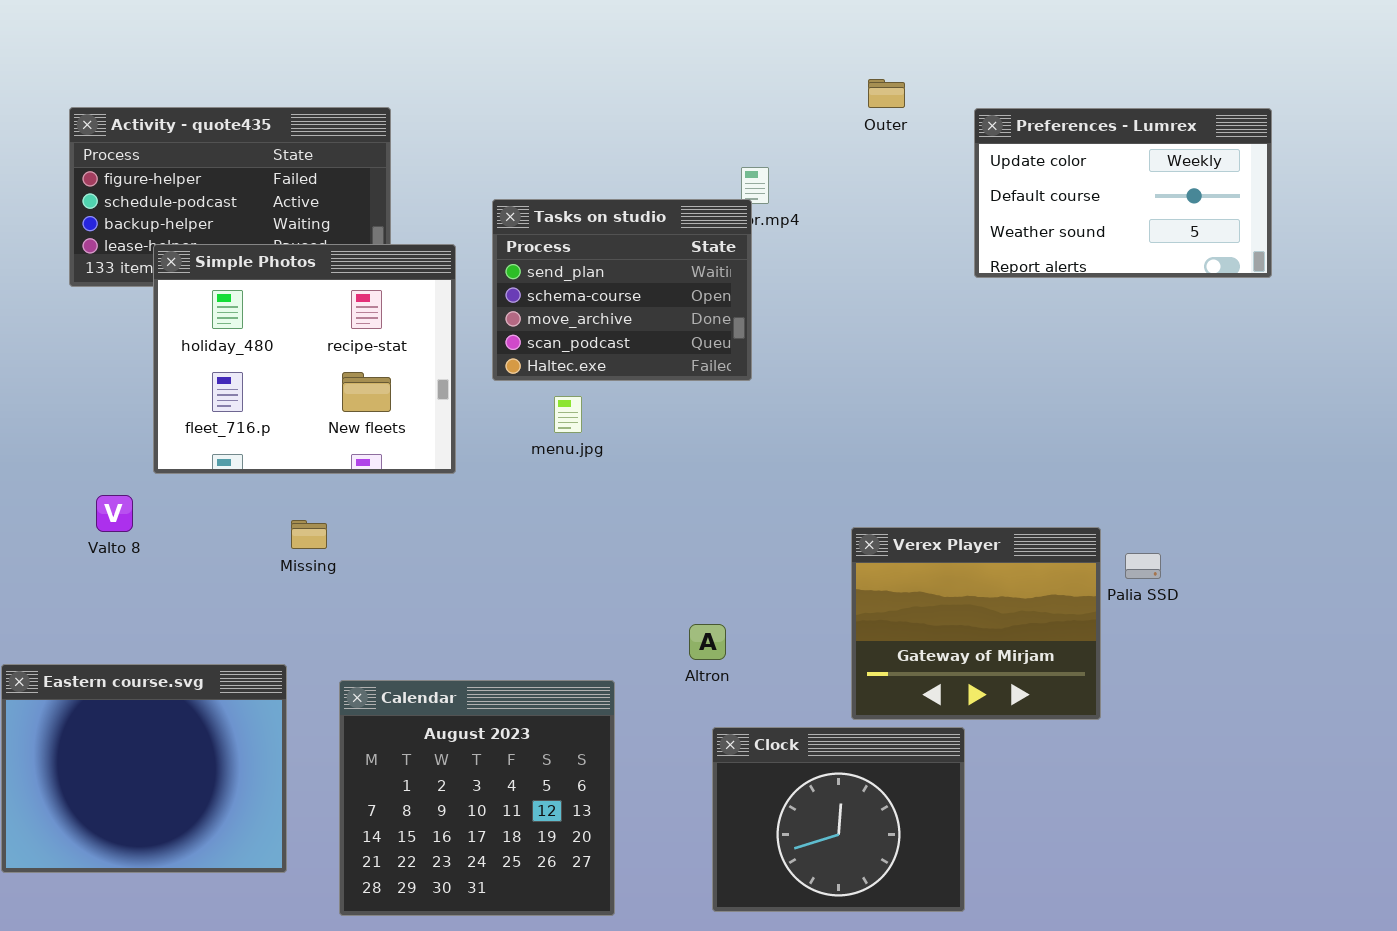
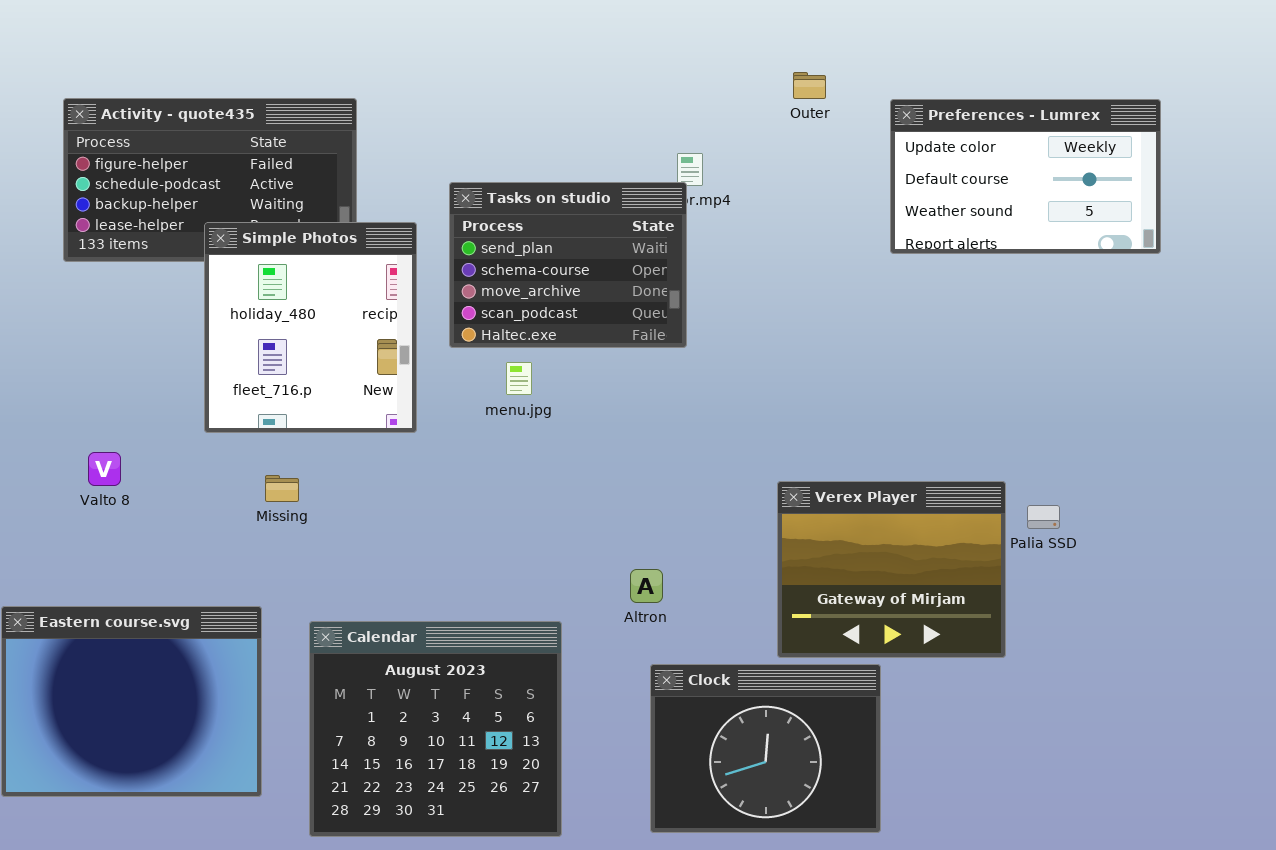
Simple Photos: [153,244,456,474] -> [204,222,417,433], resized

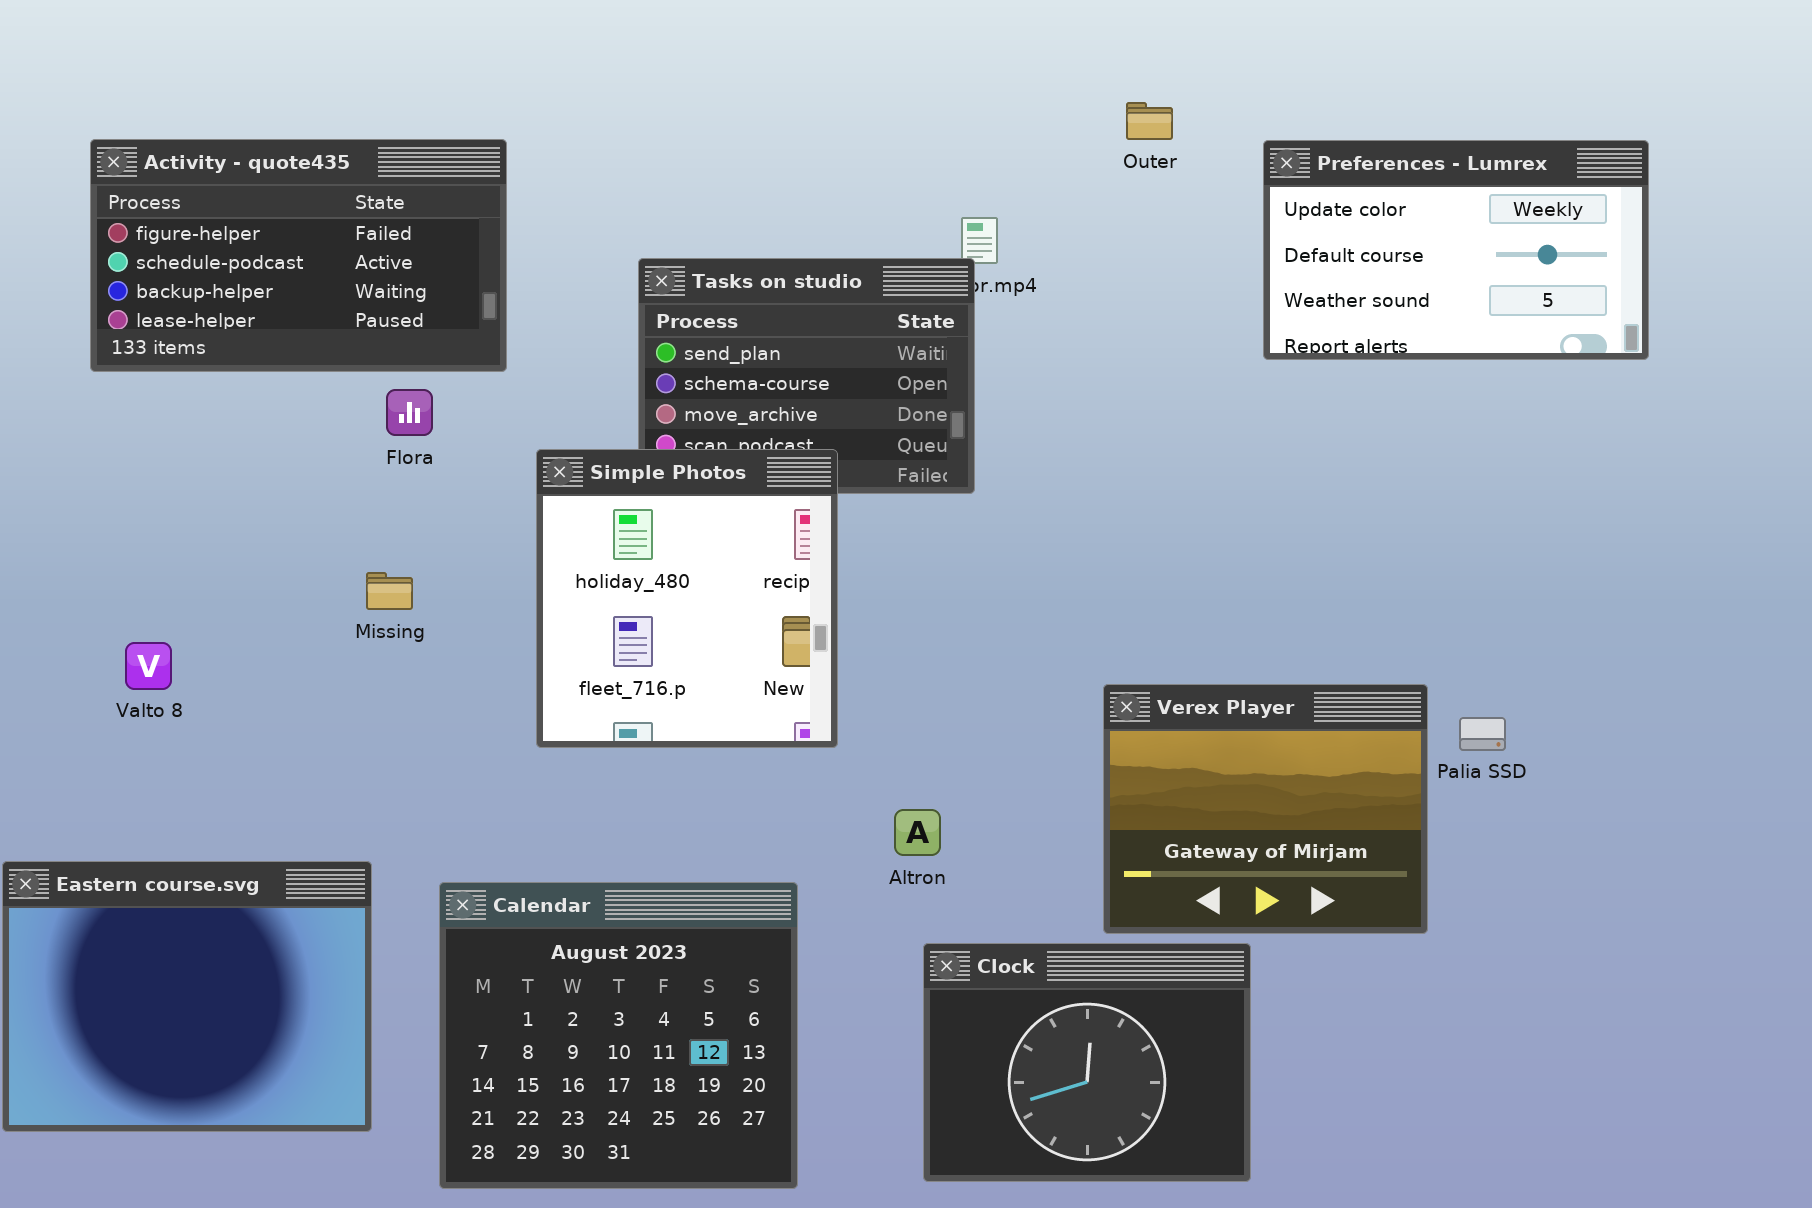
Simple Photos: [204,222,417,433] -> [536,449,838,748], moved
Missing: [265,475,299,502] -> [366,572,413,610], moved

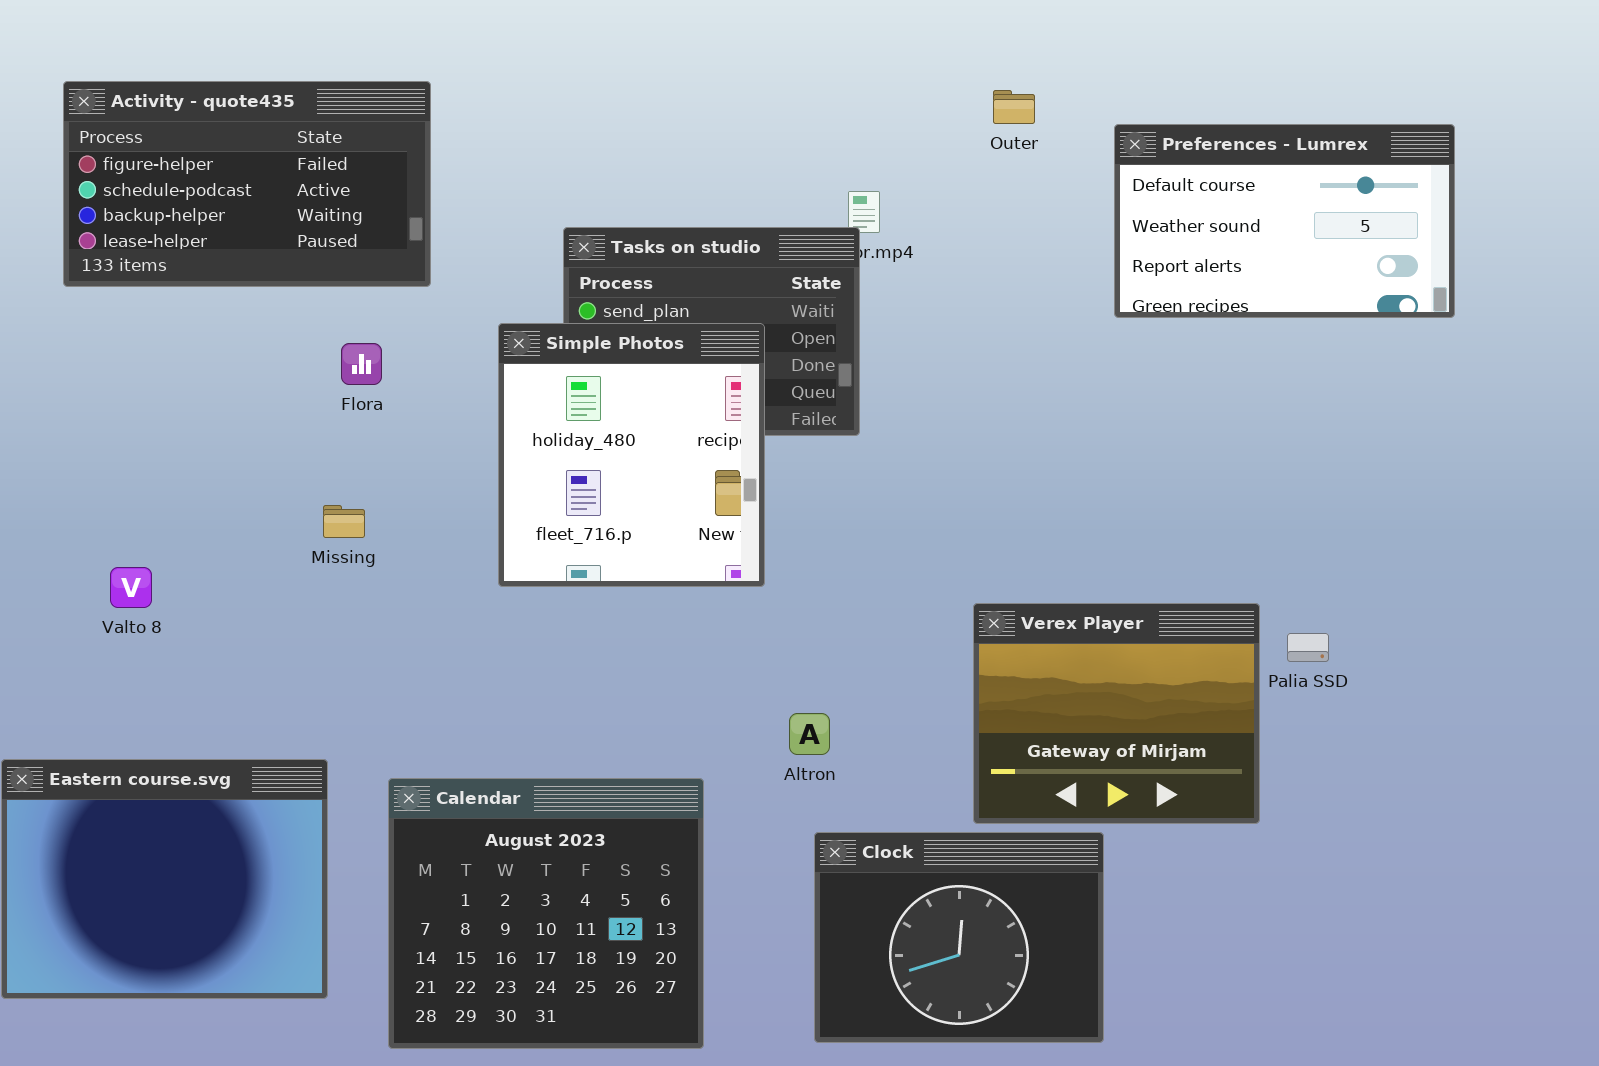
Activity - quote435: [90,139,507,372] -> [63,81,431,287], moved
Preferences - Lumrex: [1263,140,1649,360] -> [1114,124,1455,318], scrolled down 1 row
Simple Photos: [536,449,838,748] -> [498,323,765,587], moved

